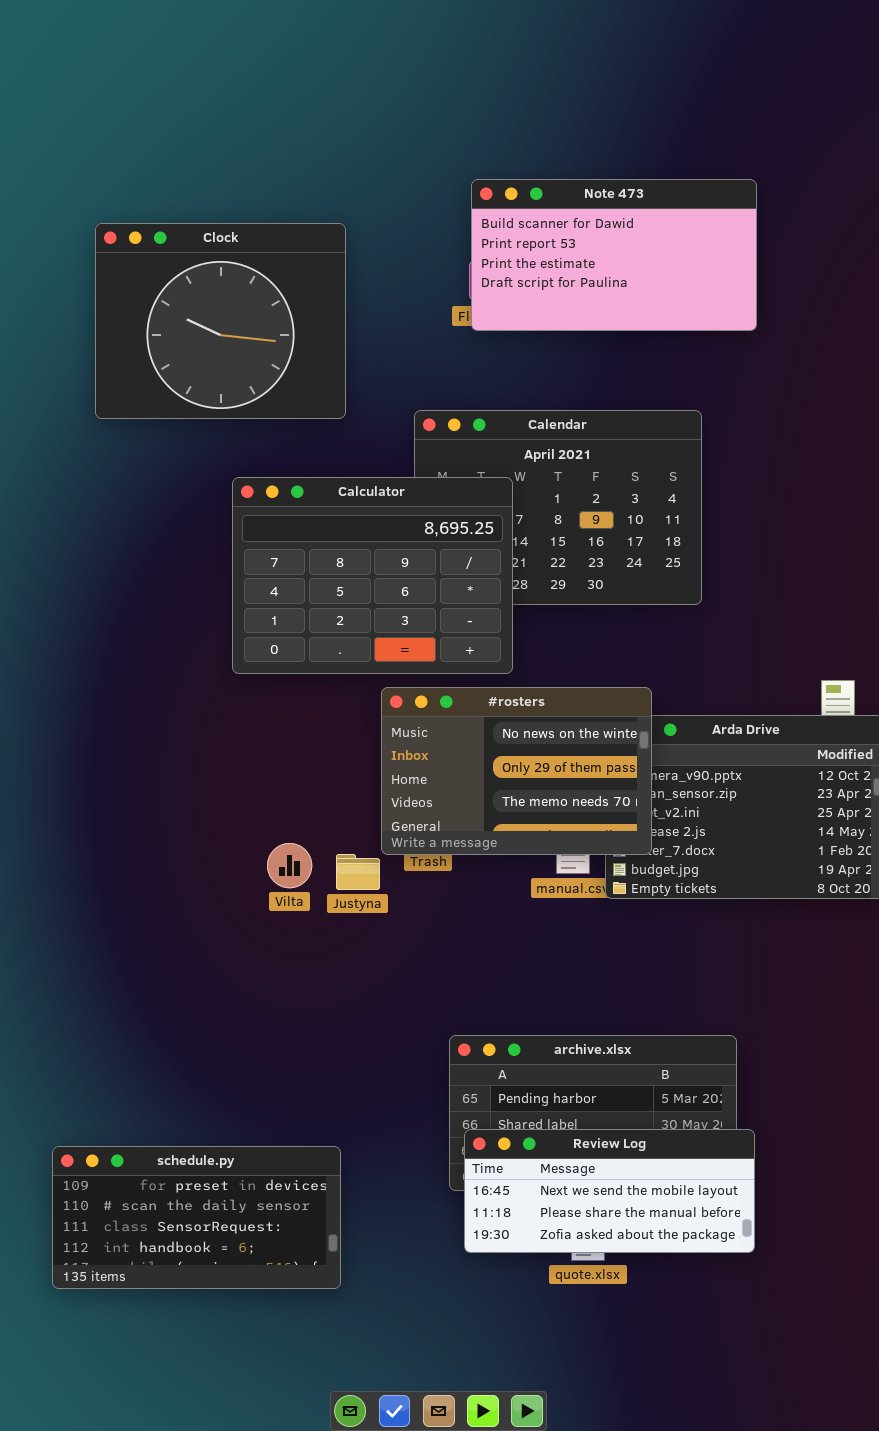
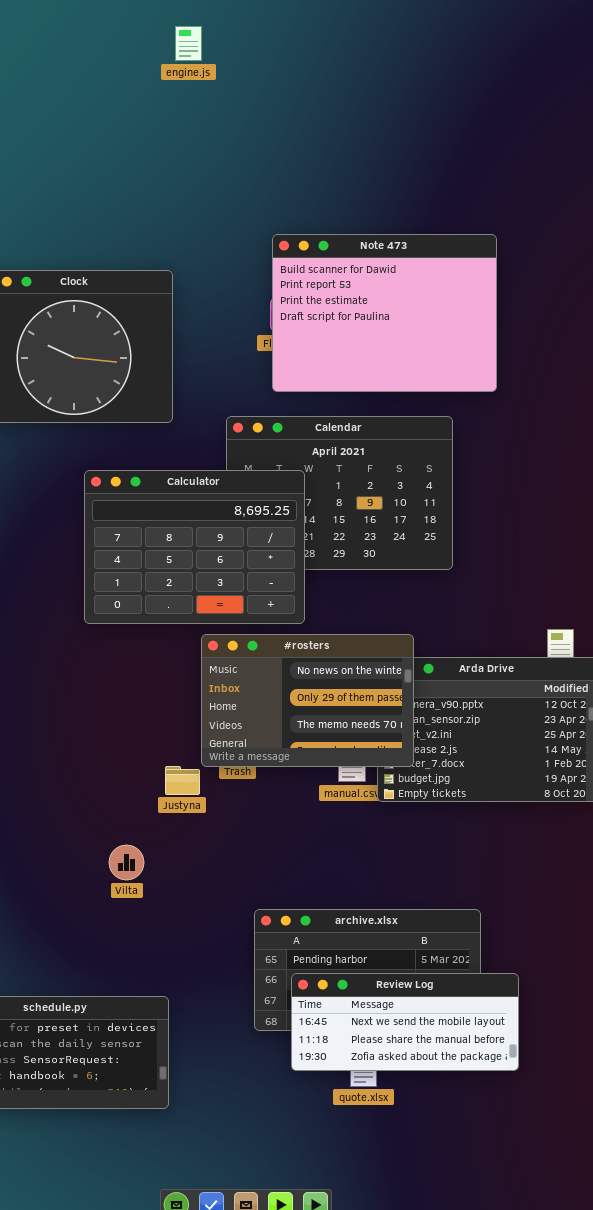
Note 473: [471,179,757,331] -> [272,234,497,392], resized
Vilta: [267,843,312,888] -> [109,845,144,880], moved
Review Log: [464,1129,755,1253] -> [291,973,519,1071], moved

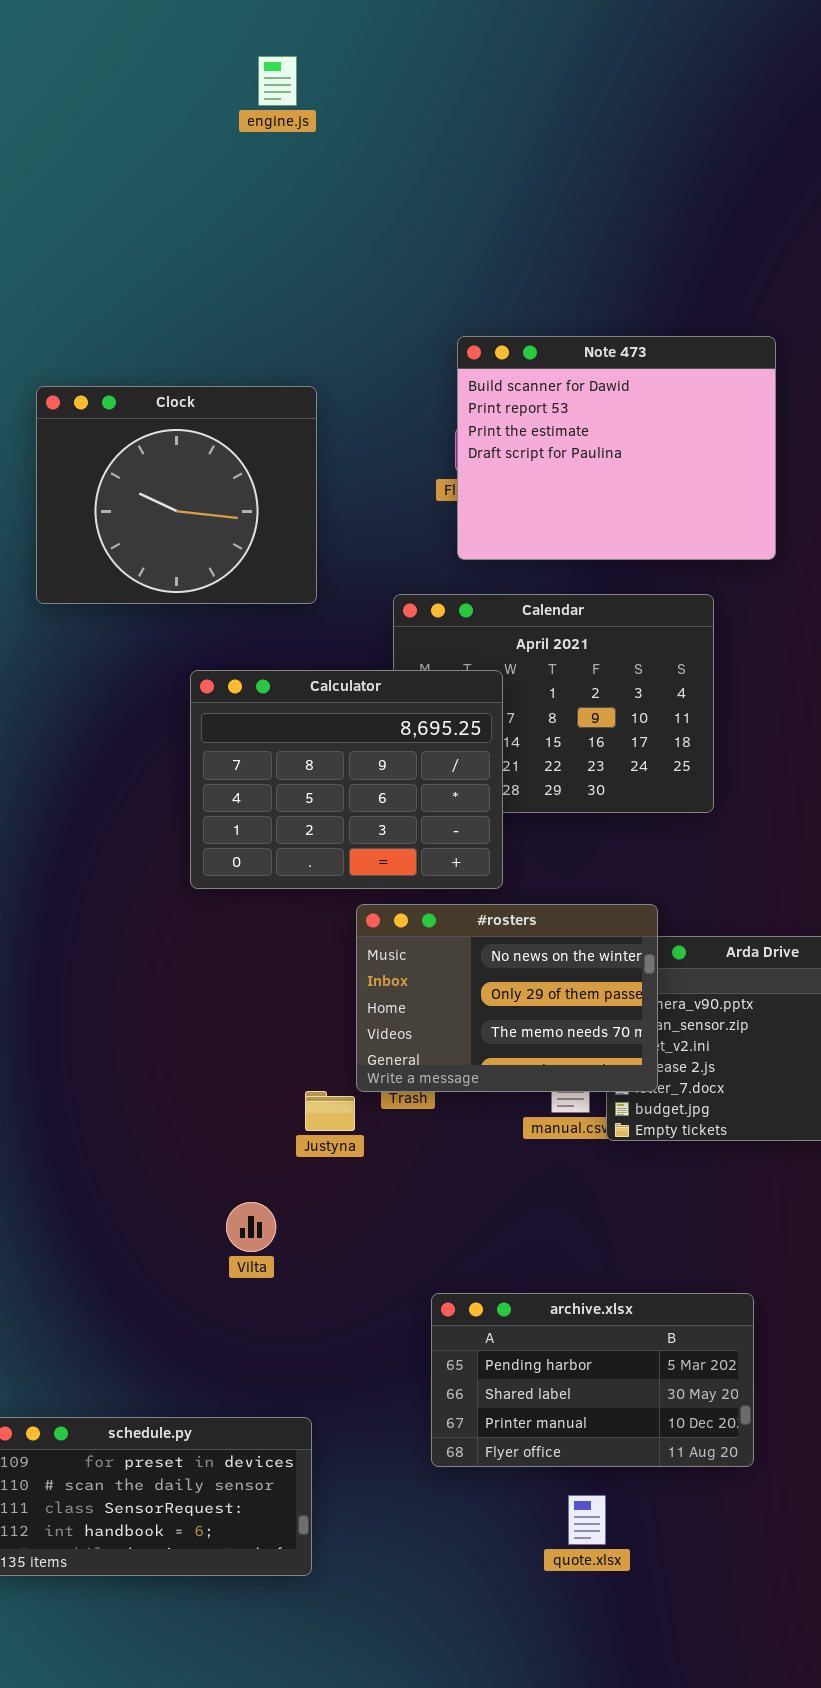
engine.js: [175,26,202,61] -> [258,56,297,106], moved
Review Log: [291,973,519,1071] -> none, closed

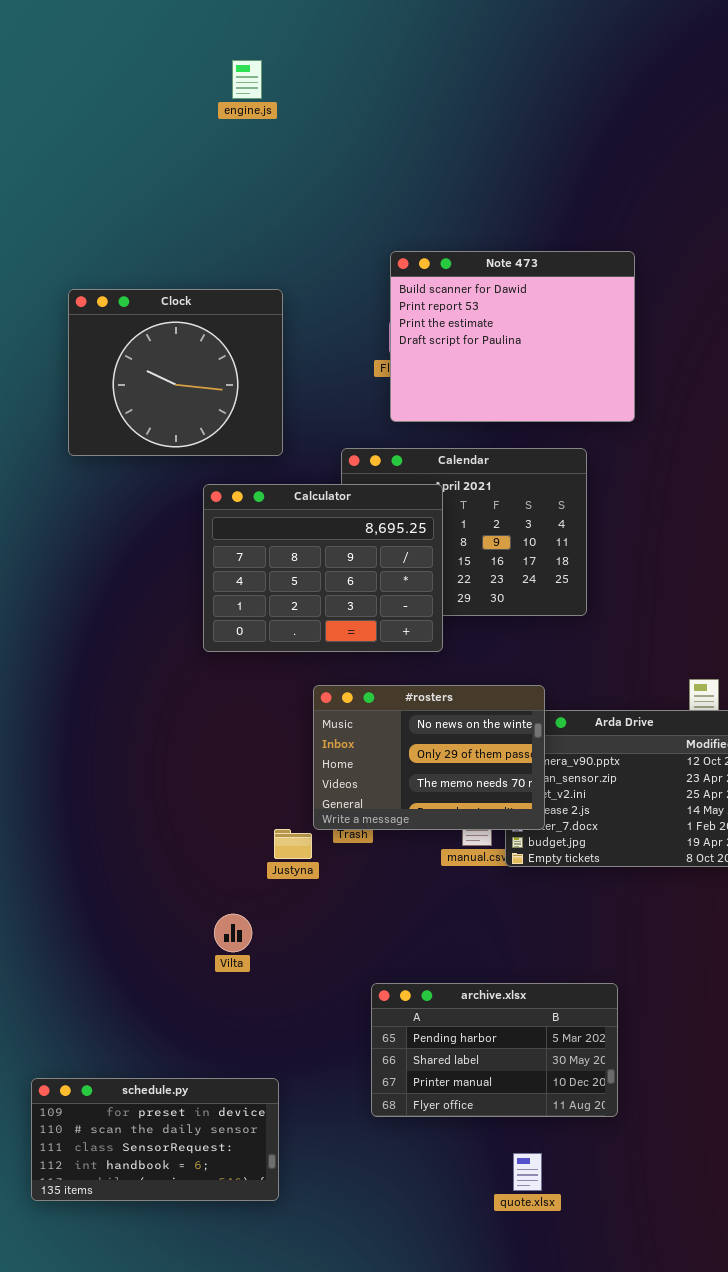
engine.js: [258,56,297,106] -> [232,60,262,99], moved
Calculator: [190,670,503,889] -> [203,484,443,652], moved
quote.xlsx: [568,1495,606,1545] -> [513,1153,542,1191], moved

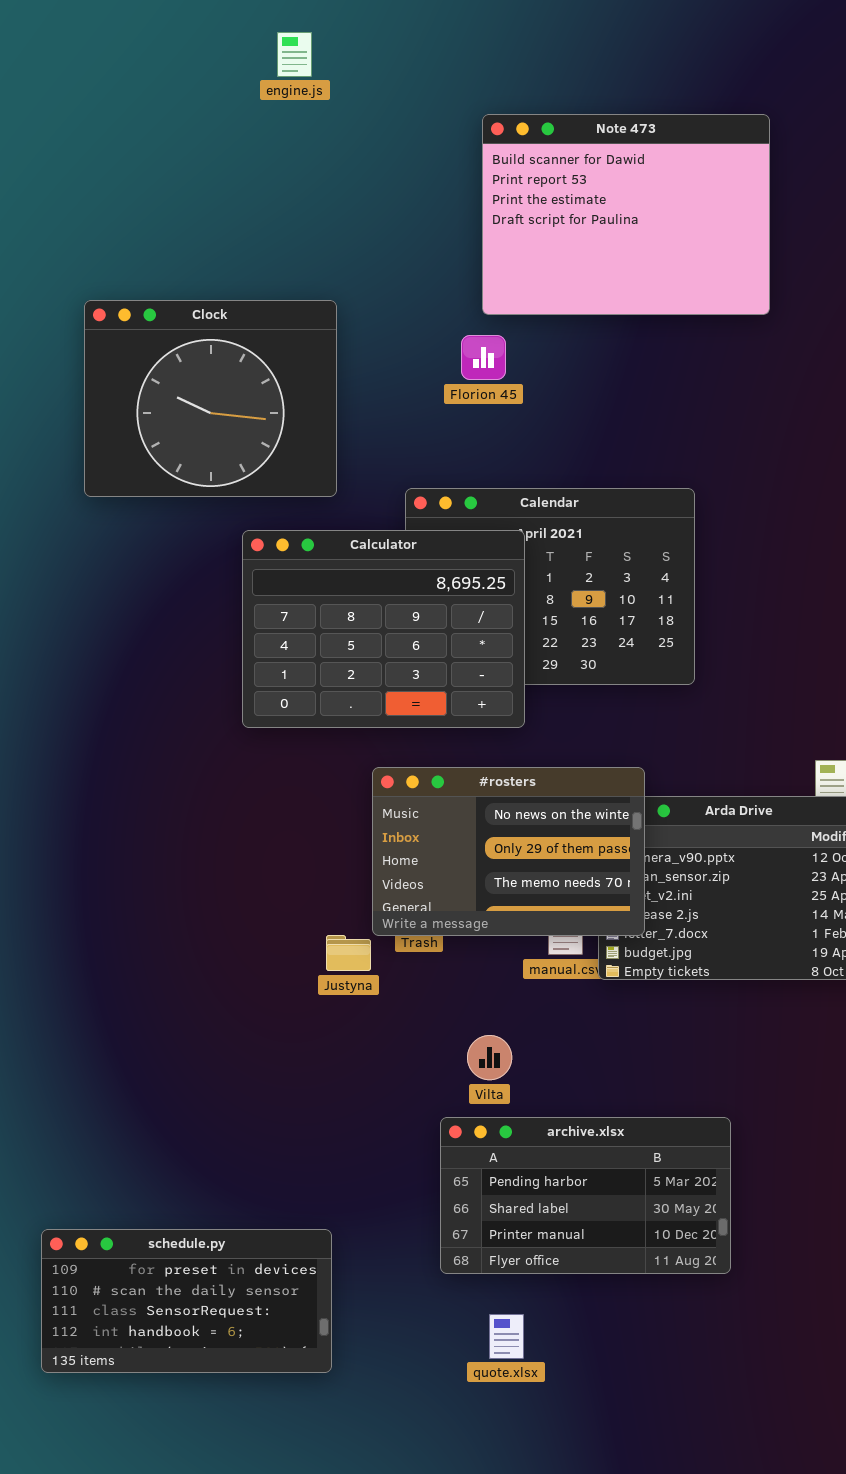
Note 473: [390,251,635,422] -> [482,114,770,315], moved
Vilta: [214,914,252,952] -> [467,1035,512,1080], moved
quote.xlsx: [513,1153,542,1191] -> [489,1314,524,1359], moved

